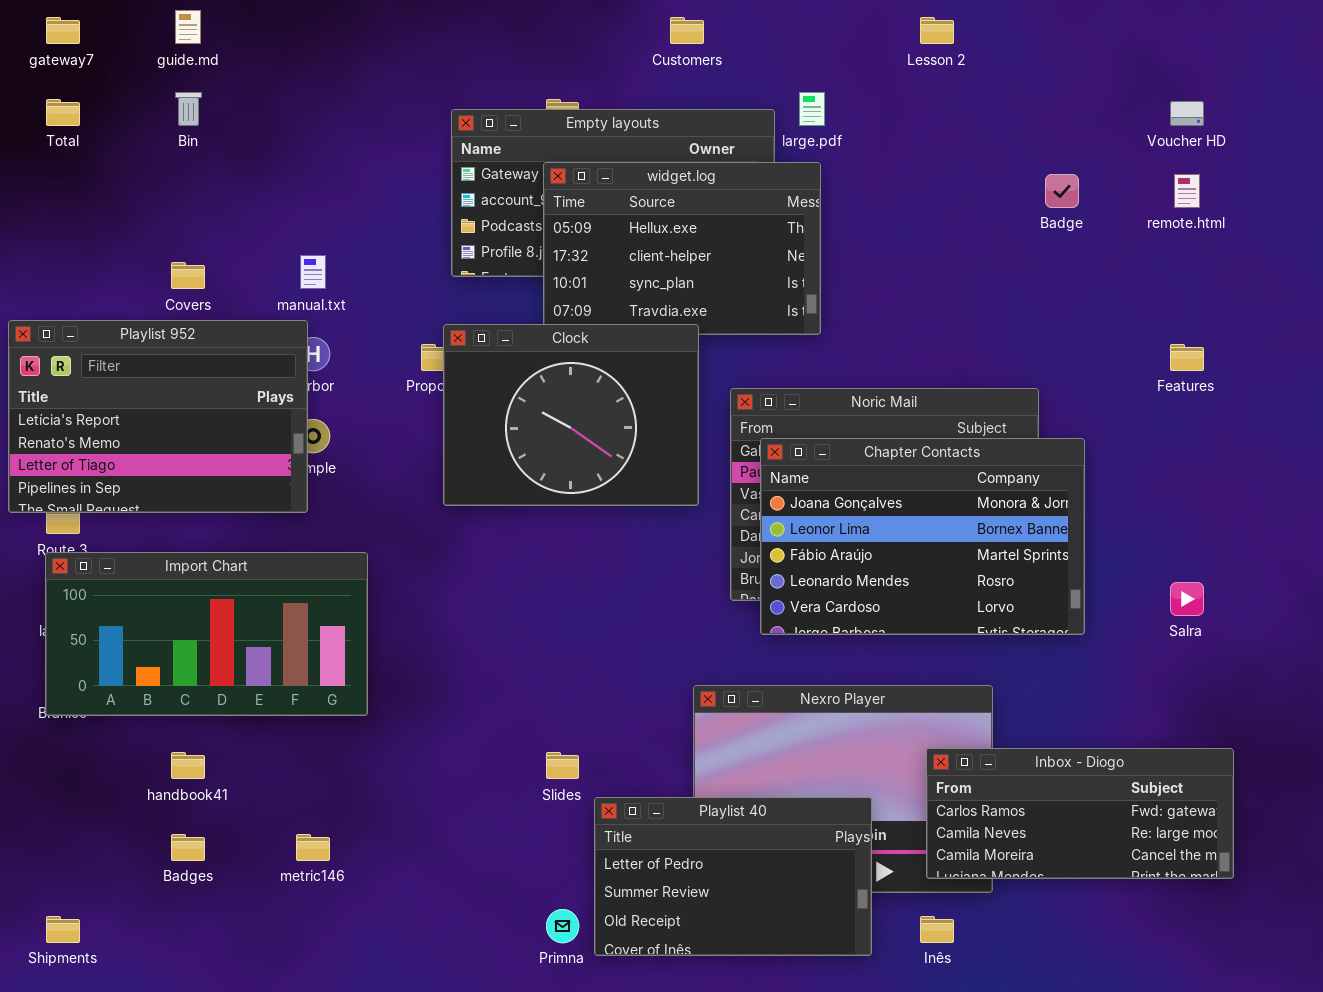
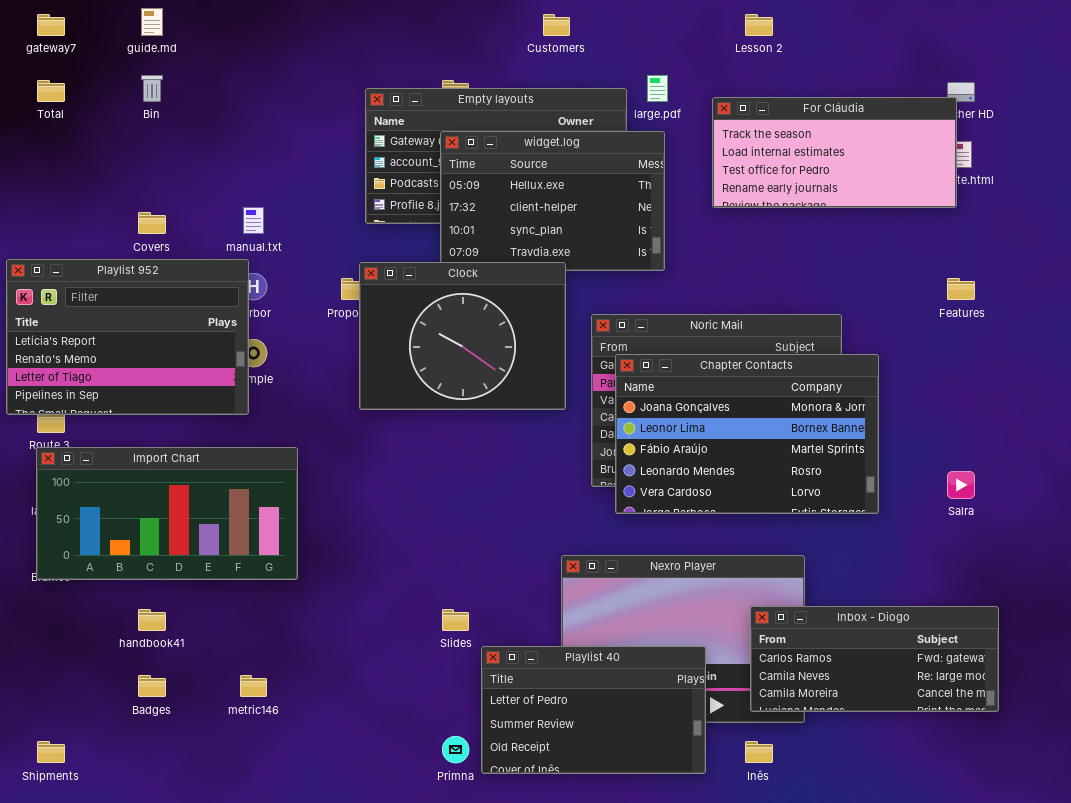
For Cláudia: none -> [712,97,957,208], opened

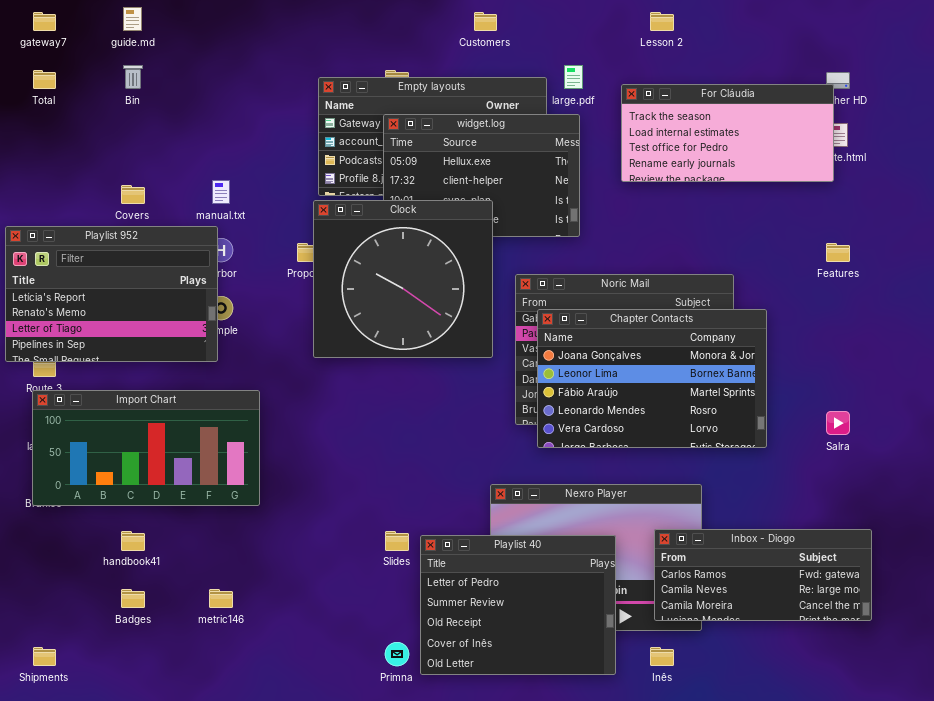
Clock: [359,262,566,410] -> [313,200,493,358], resized
Playlist 40: [481,646,706,774] -> [420,535,616,675], resized

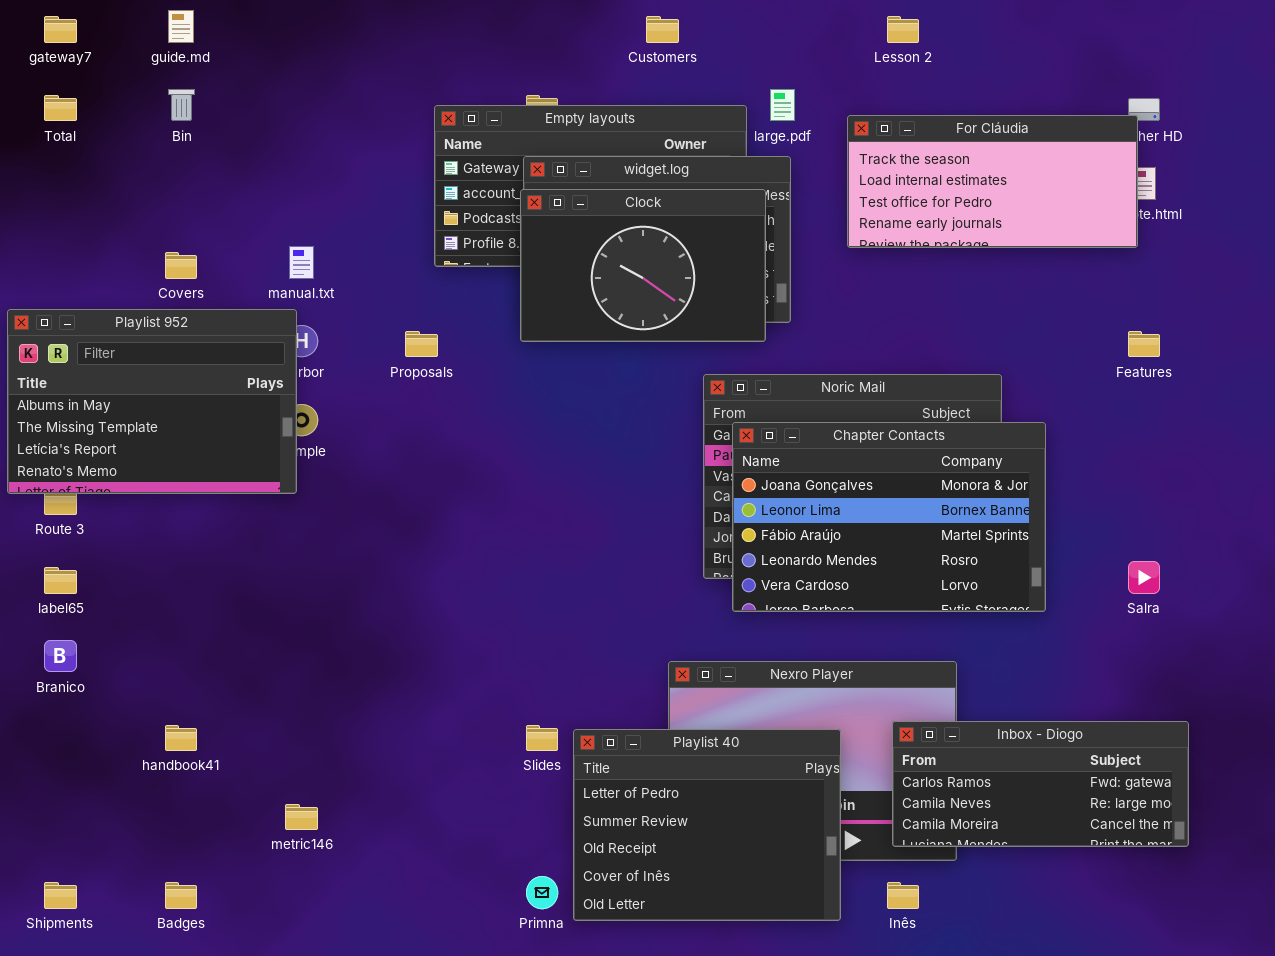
Clock: [313,200,493,358] -> [520,189,766,342], moved, resized
Playlist 952: [5,226,218,362] -> [7,309,297,494], scrolled up 2 rows
Import Chart: [32,390,260,506] -> none, closed
Badges: [121,589,145,608] -> [165,882,197,909], moved

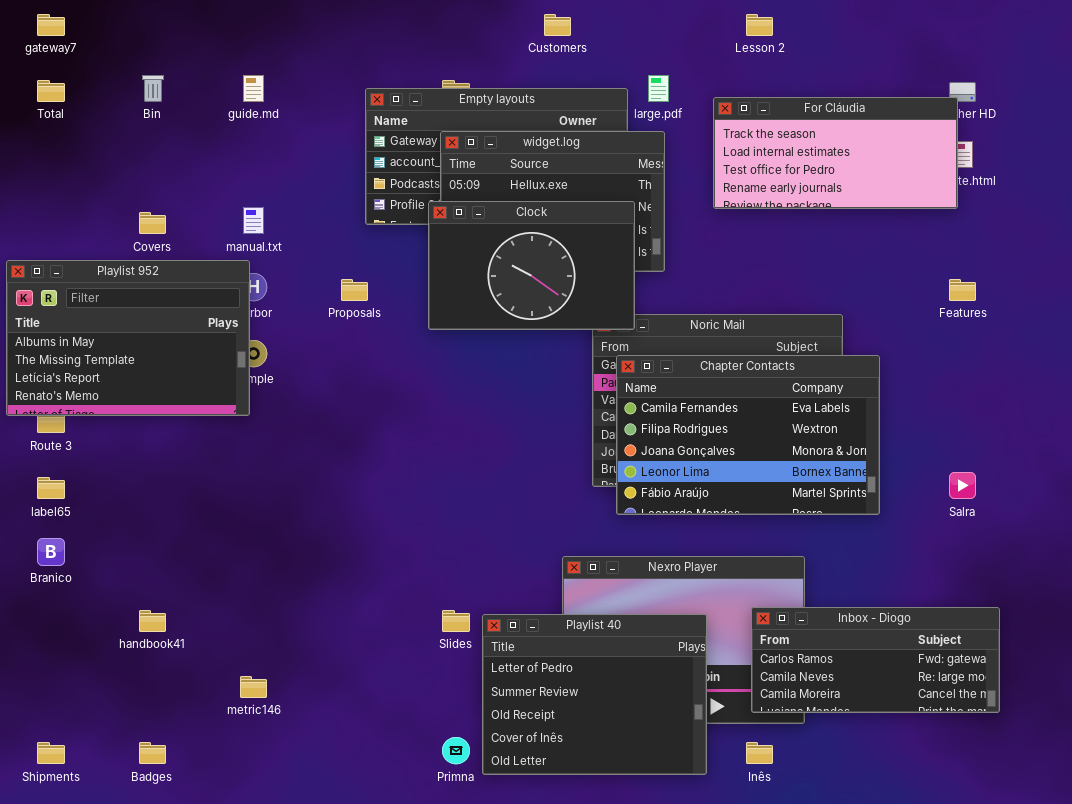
guide.md: [168,10,194,43] -> [243,75,264,102], moved
Clock: [520,189,766,342] -> [428,201,635,330], moved
Chapter Contacts: [732,422,1046,612] -> [616,355,880,515], scrolled up 2 rows

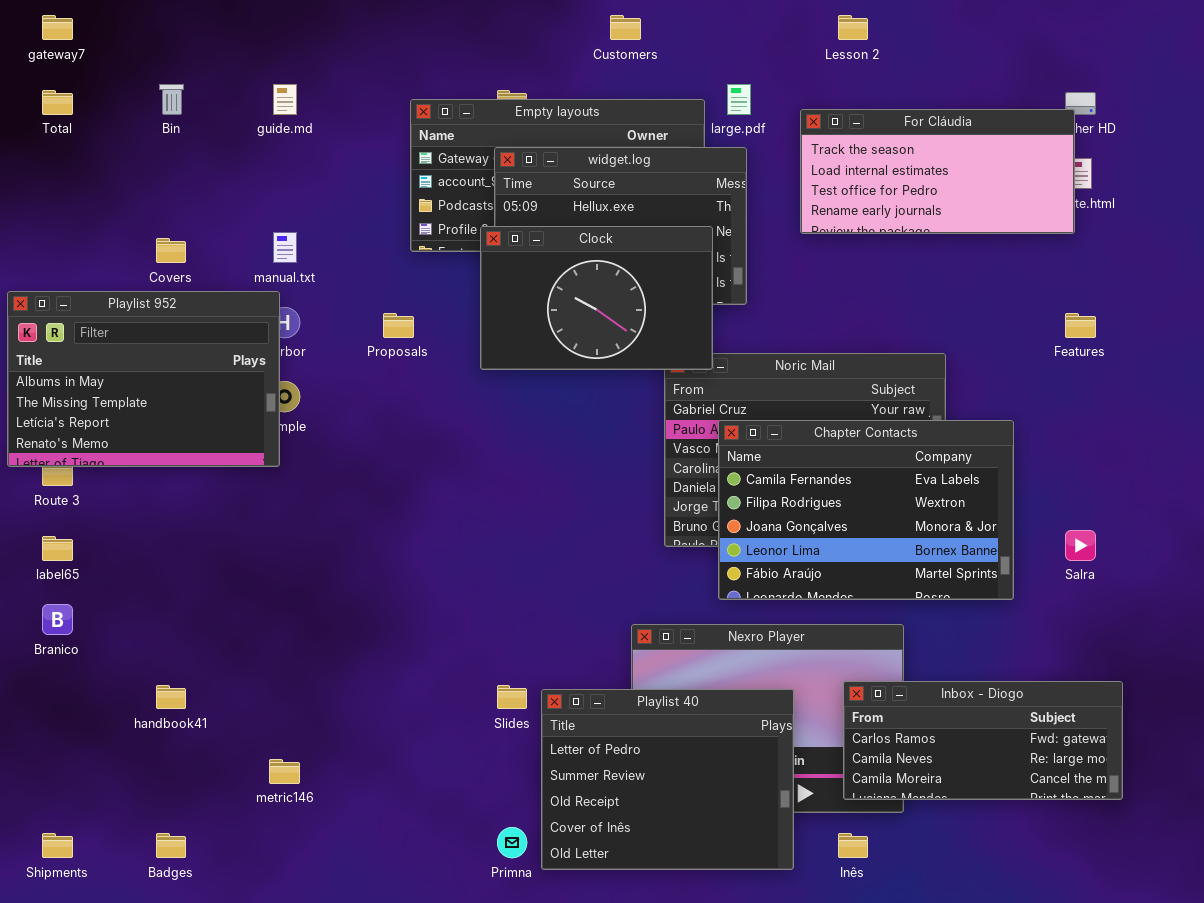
Chapter Contacts: [616,355,880,515] -> [718,420,1014,600], moved

